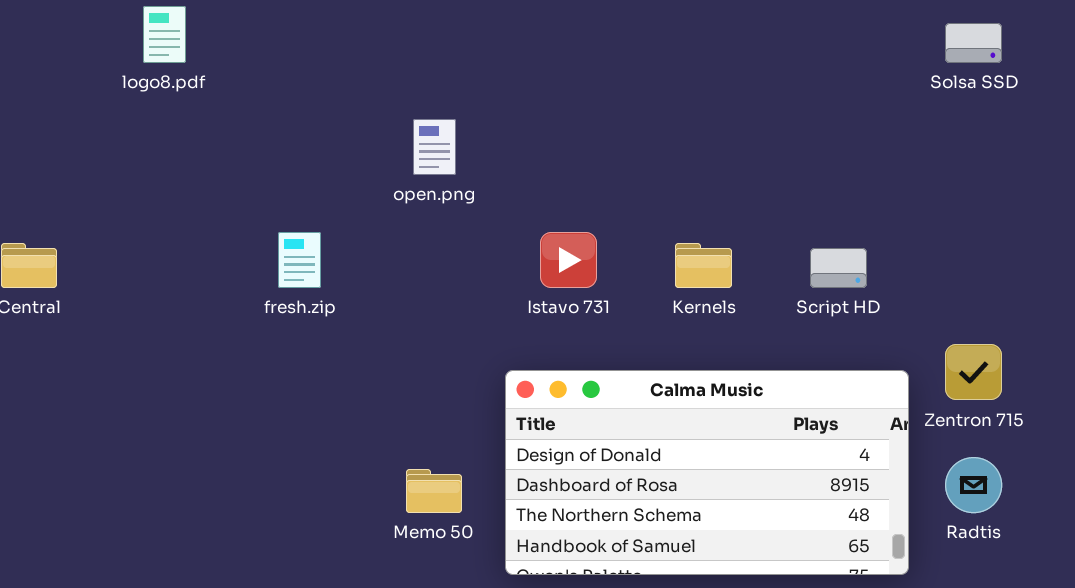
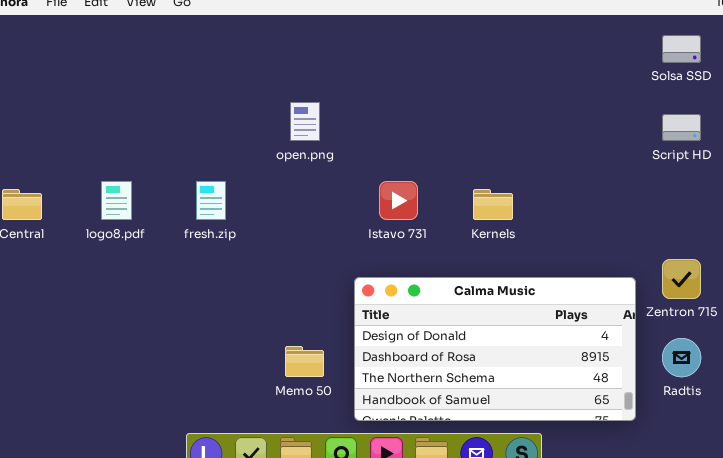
logo8.pdf: [143,6,186,63] -> [101,181,132,220], moved
Script HD: [810,248,867,288] -> [662,114,701,141], moved

